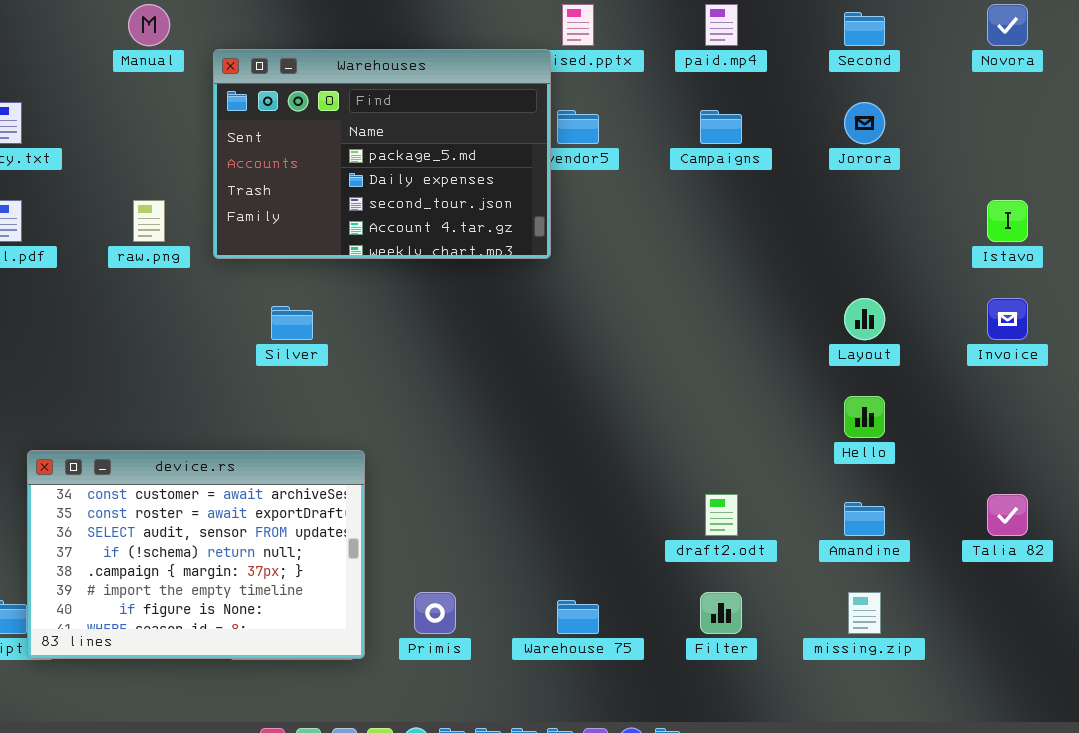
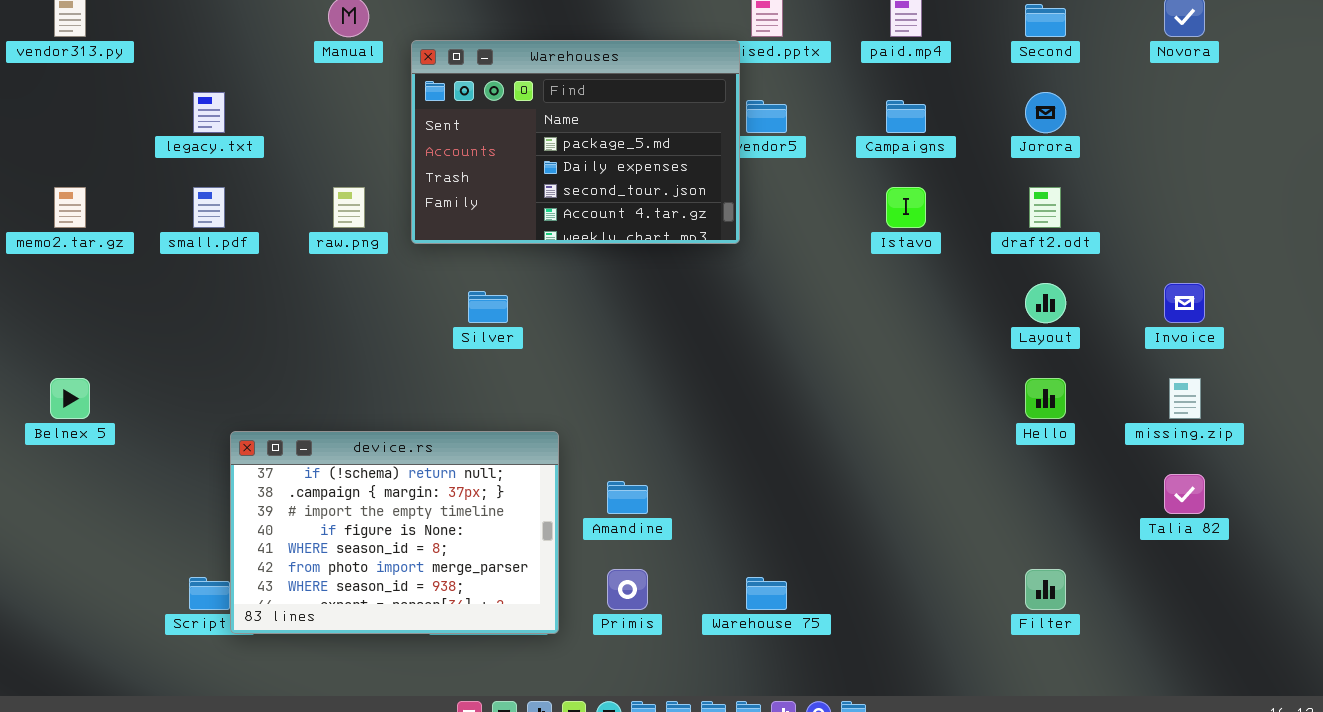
Istavo: [987,200,1028,242] -> [886,187,926,228], moved
device.rs: [27,450,365,659] -> [230,431,559,634], scrolled down 3 rows
draft2.odt: [705,494,738,536] -> [1029,187,1061,228], moved
Amandine: [844,502,885,536] -> [607,481,648,514], moved
Filter: [700,592,742,634] -> [1025,569,1066,610], moved
missing.zip: [848,592,881,634] -> [1169,378,1201,419], moved

